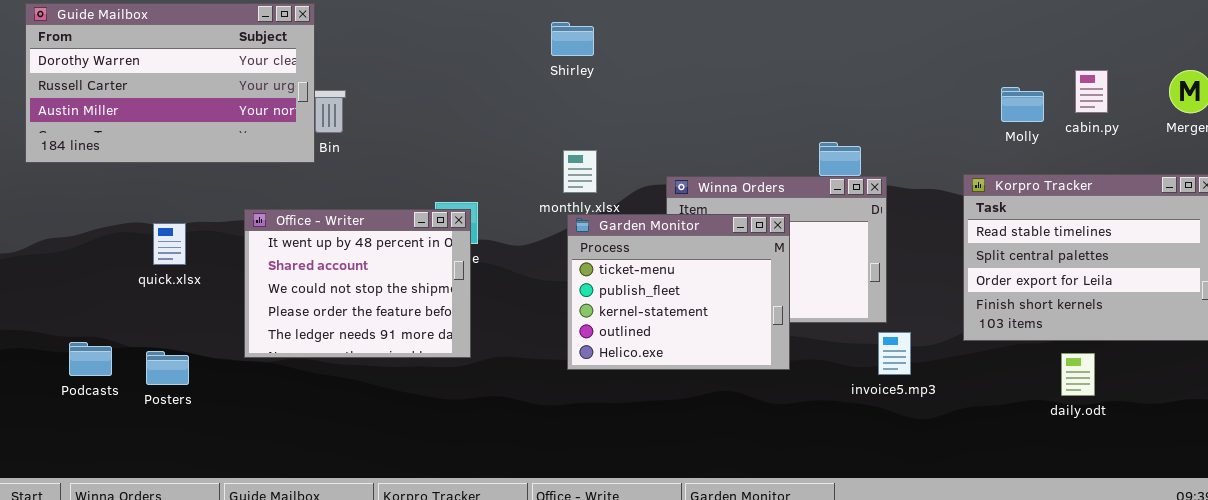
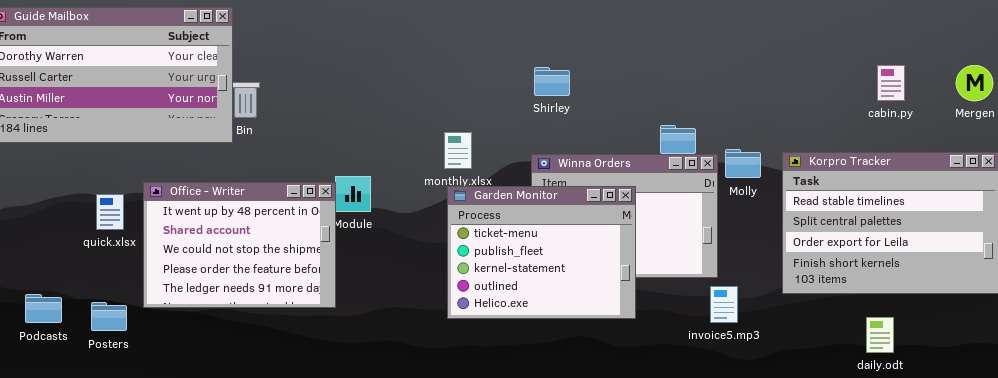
Shirley: [551,22,594,56] -> [534,67,570,96], moved
Molly: [1001,87,1044,122] -> [725,149,761,178], moved
Office - Writer: [244,209,471,358] -> [143,182,336,308], moved
daily.odt: [1061,353,1095,396] -> [866,317,894,353], moved

